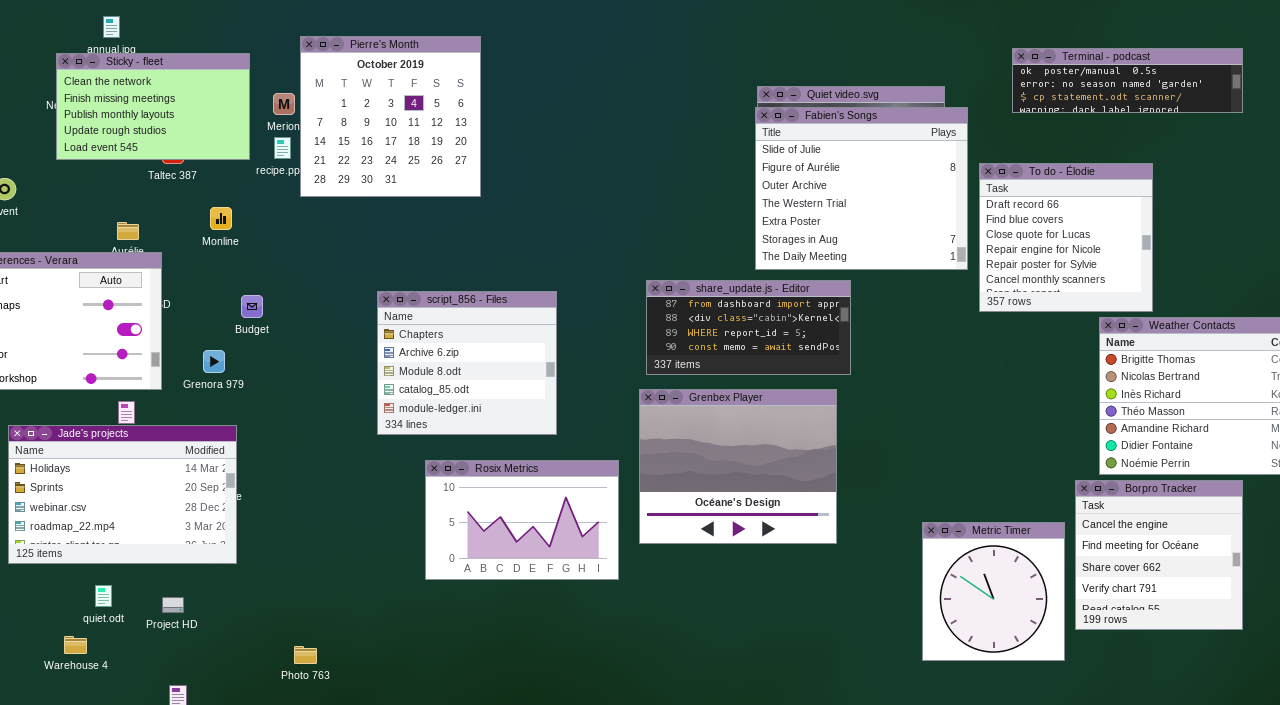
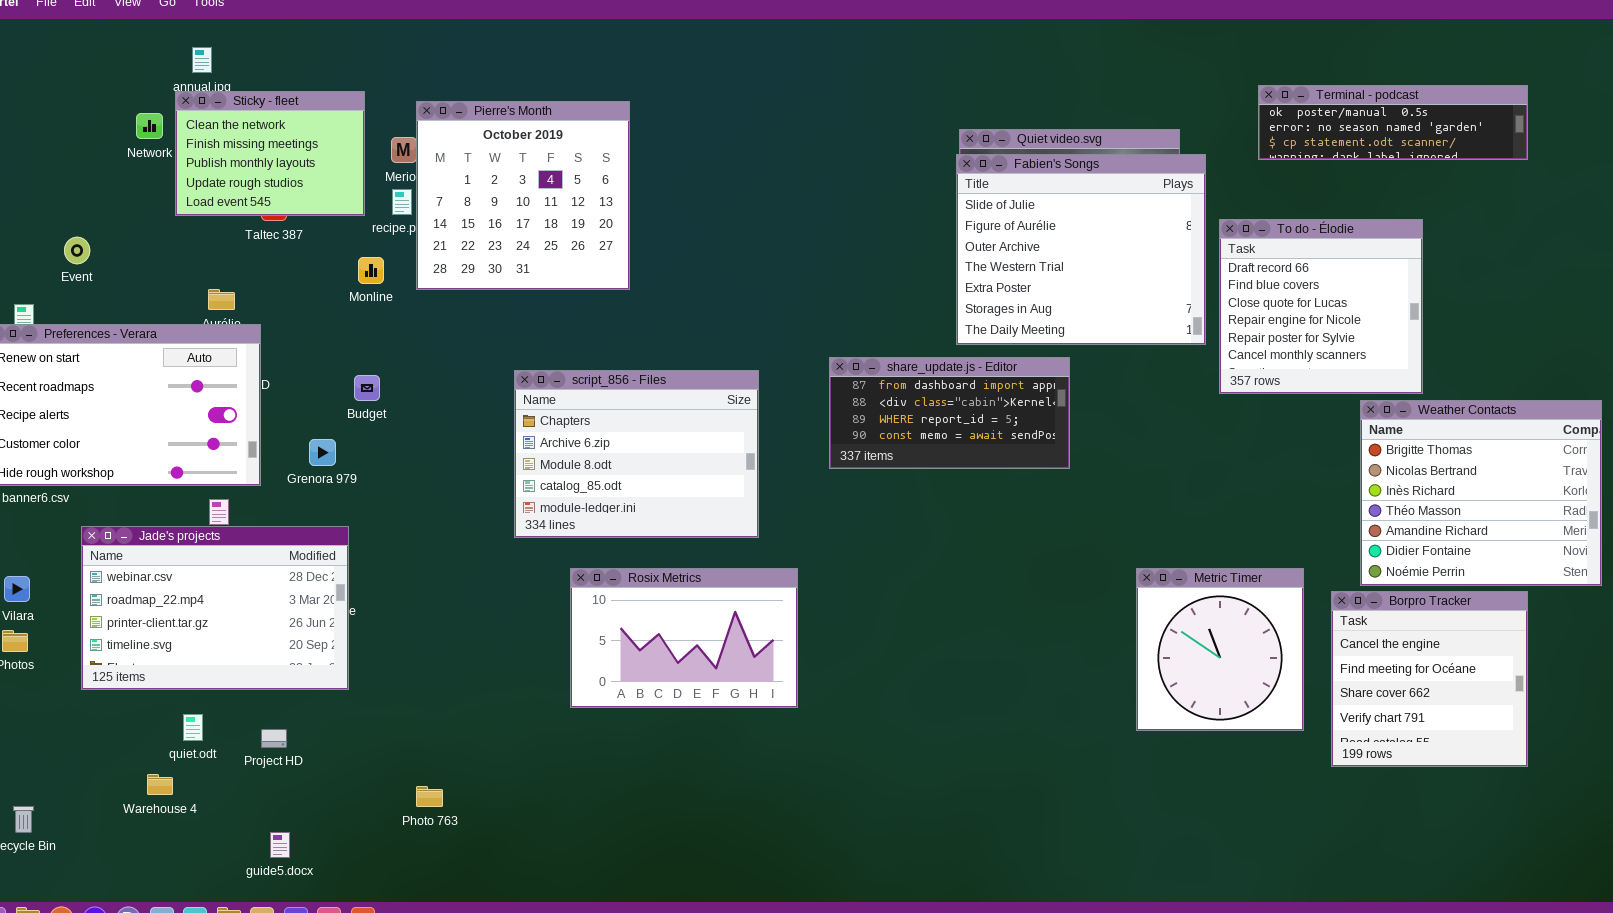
Pierre's Month: [300,36,481,197] -> [416,101,630,290], moved
Sticky - fleet: [56,53,250,160] -> [175,91,365,216], resized
Monline: [210,207,232,230] -> [358,257,384,284], moved
script_856 - Files: [377,291,557,435] -> [514,370,759,538], resized
Grenbex Player: [639,389,837,544] -> none, closed
Jade's projects: [8,425,237,564] -> [81,526,349,690], scrolled down 2 rows
Metric Timer: [922,522,1065,661] -> [1136,568,1304,731], moved

